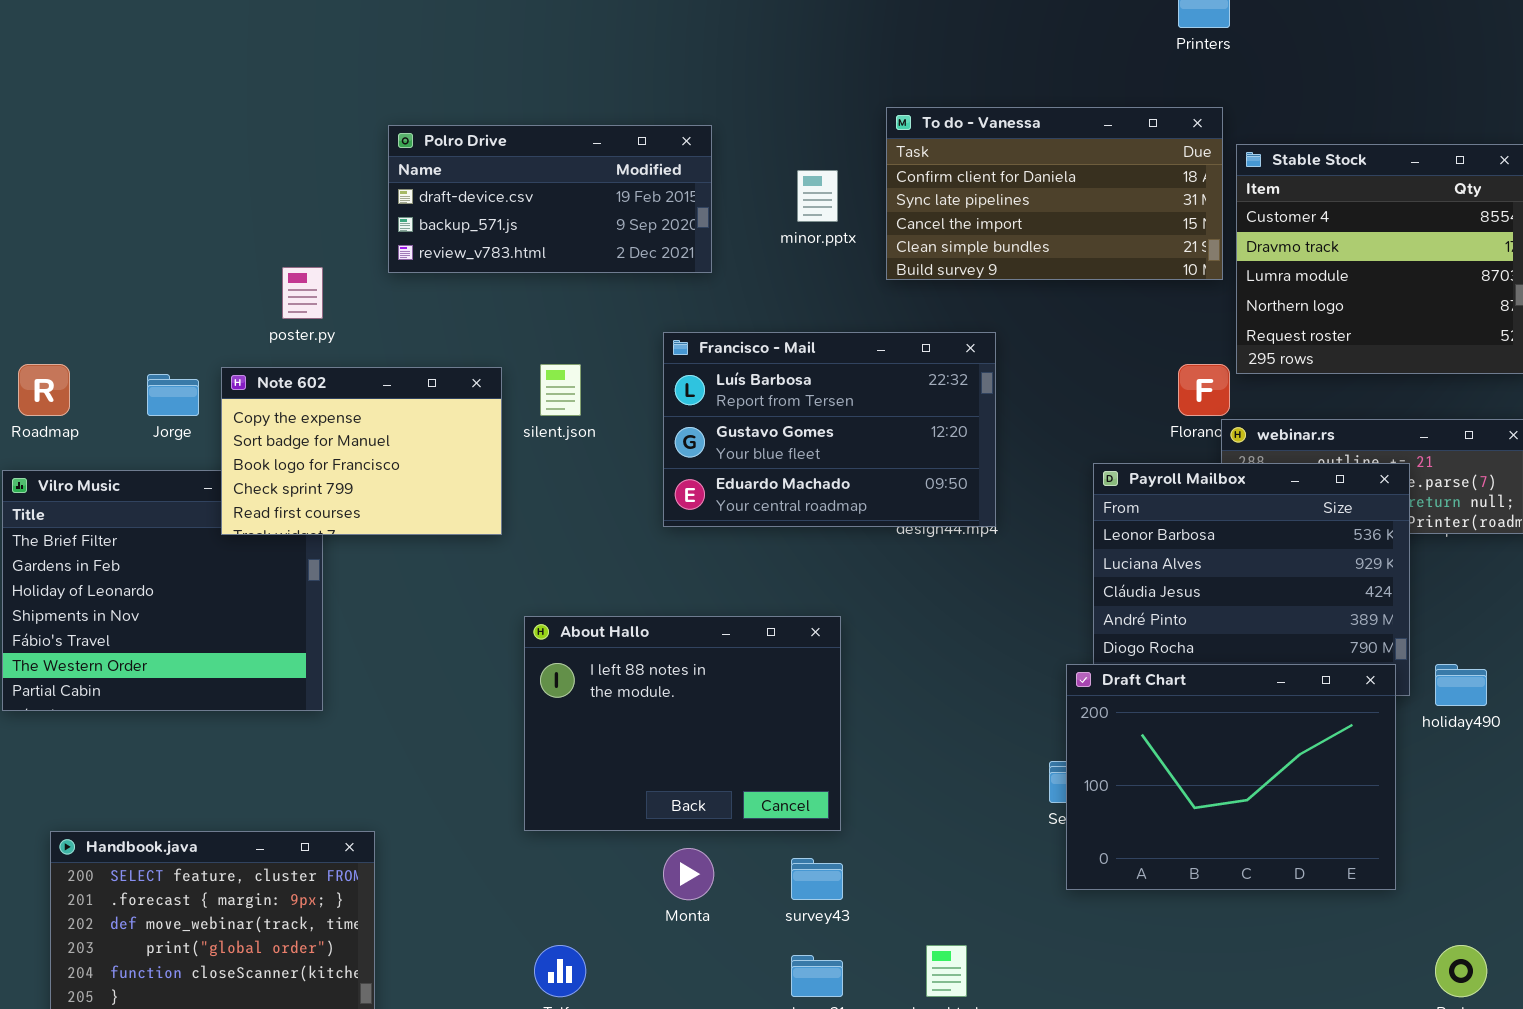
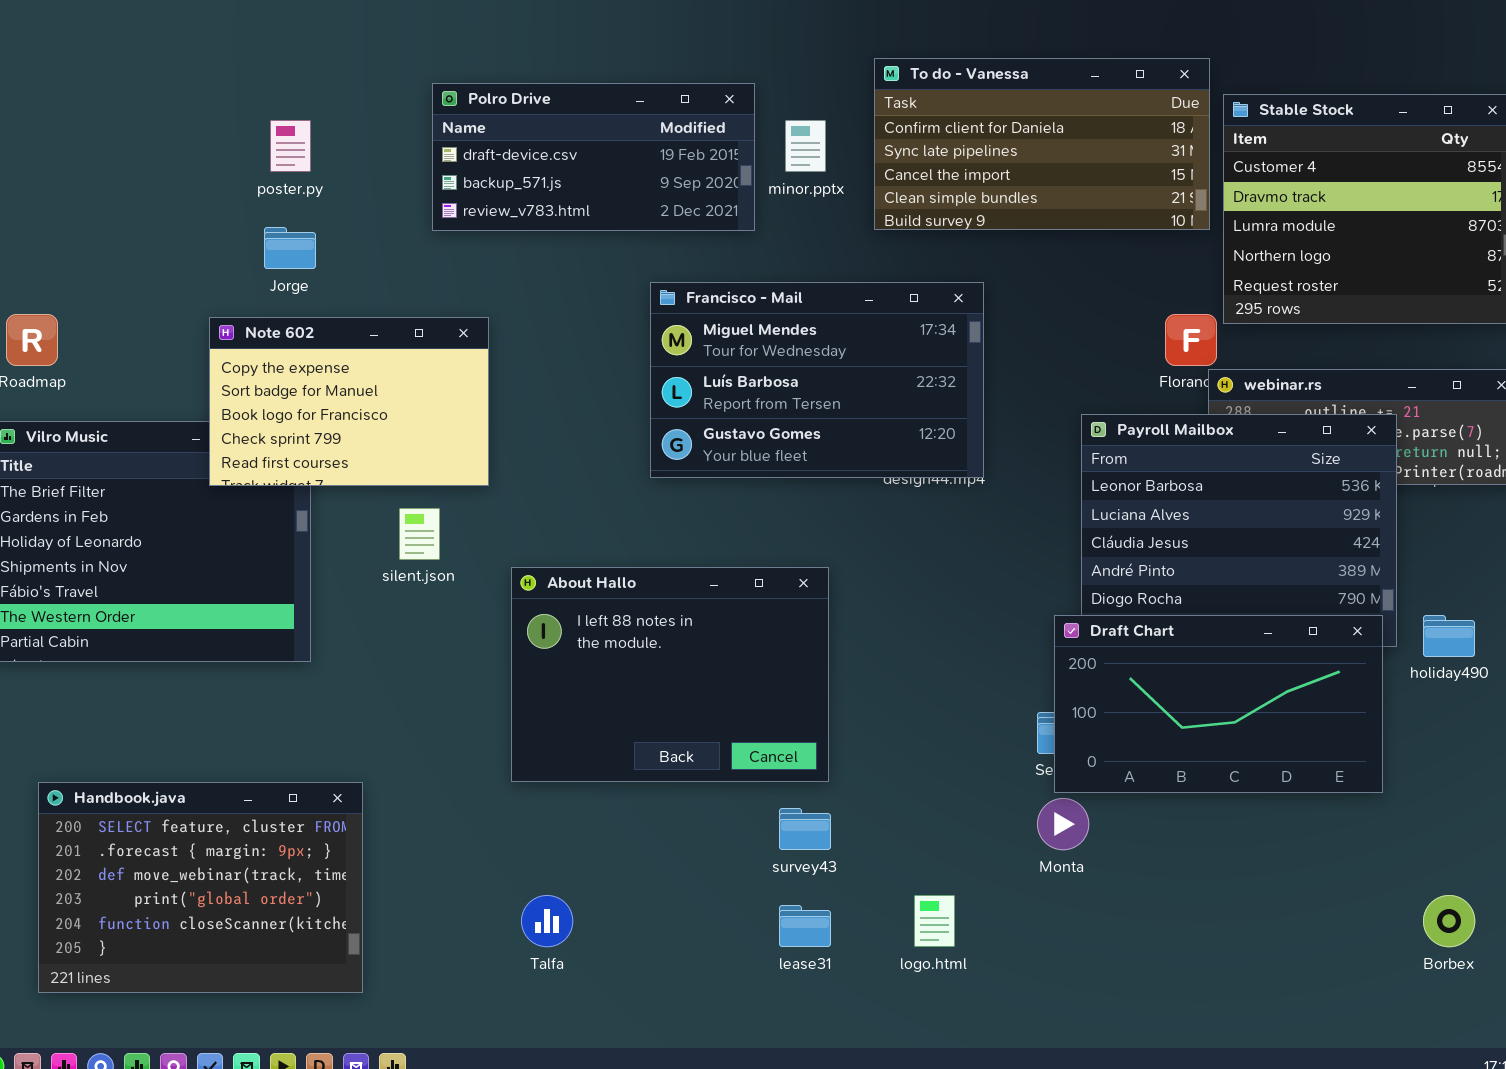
Polro Drive: [388,125,712,273] -> [432,83,755,231], moved
poster.py: [282,267,323,319] -> [270,120,311,172], moved
Francisco - Mail: [663,332,996,527] -> [650,282,984,478], scrolled up 1 row
silent.json: [540,364,581,416] -> [399,508,440,560], moved
Jorge: [147,374,199,416] -> [264,227,316,269], moved
Draft Chart: [1066,664,1396,890] -> [1054,615,1383,793], resized
Monta: [663,848,714,900] -> [1037,798,1089,850], moved

